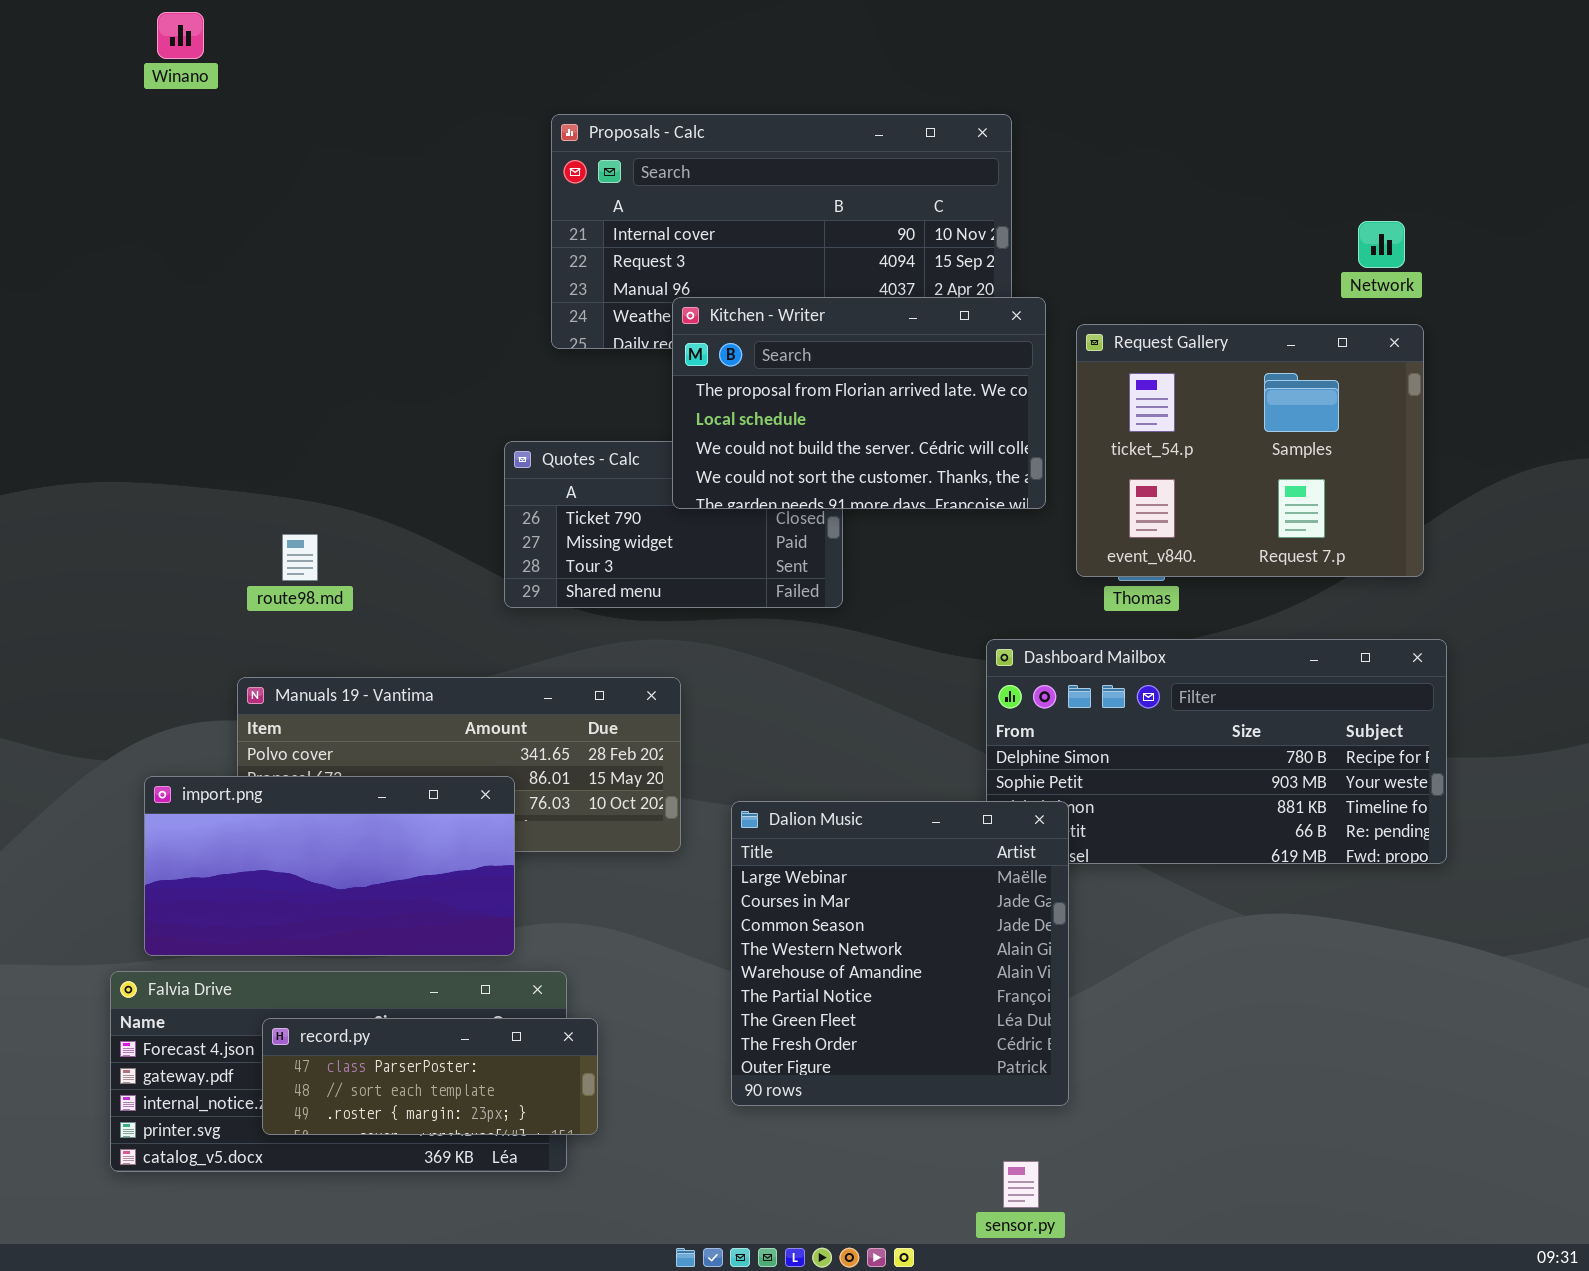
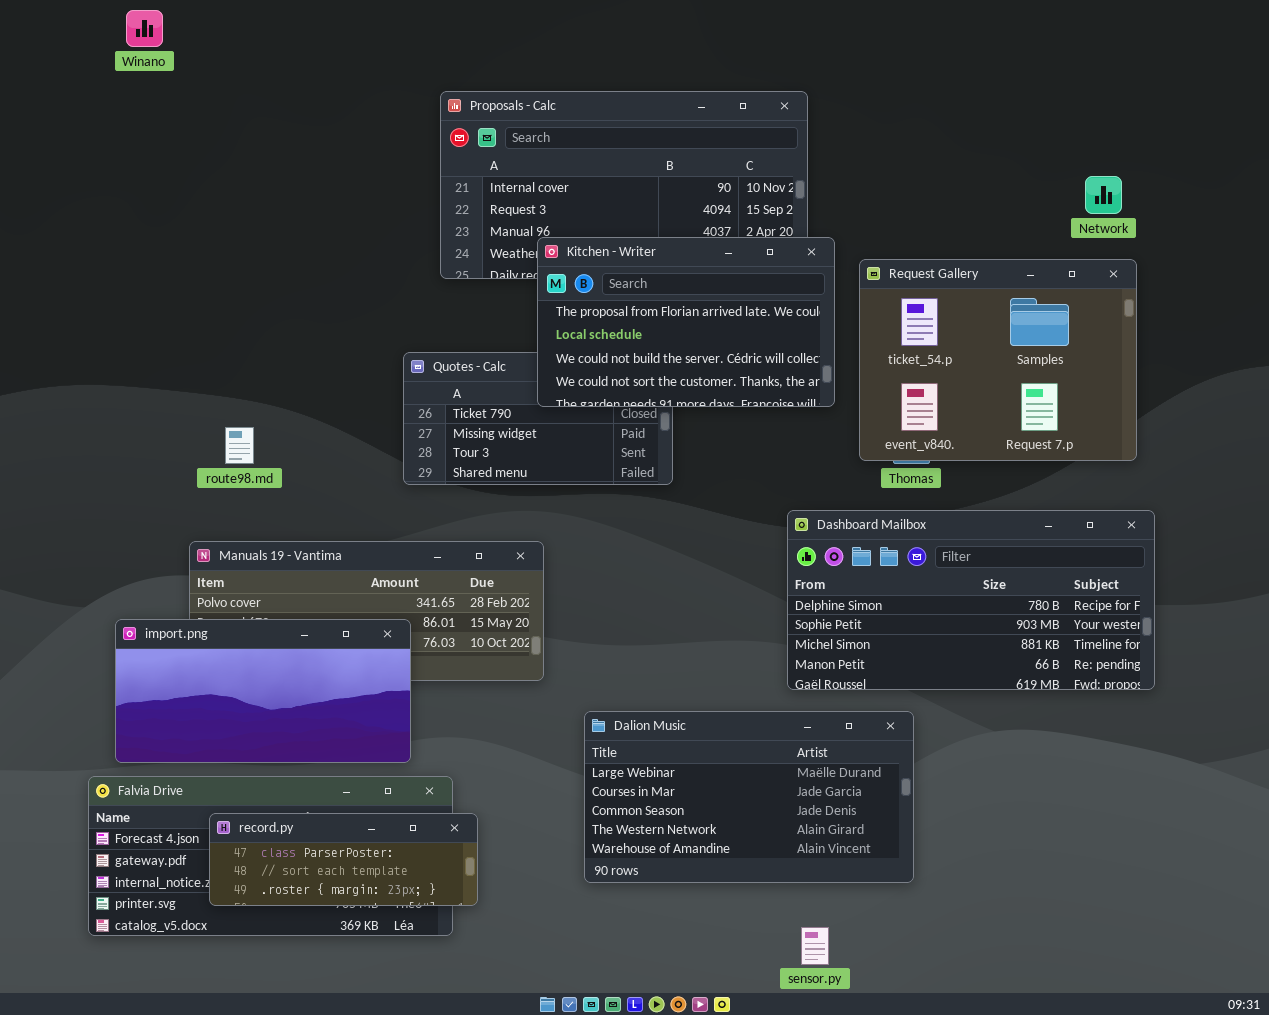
Dalion Music: [731,801,1069,1106] -> [584,711,914,883], resized

